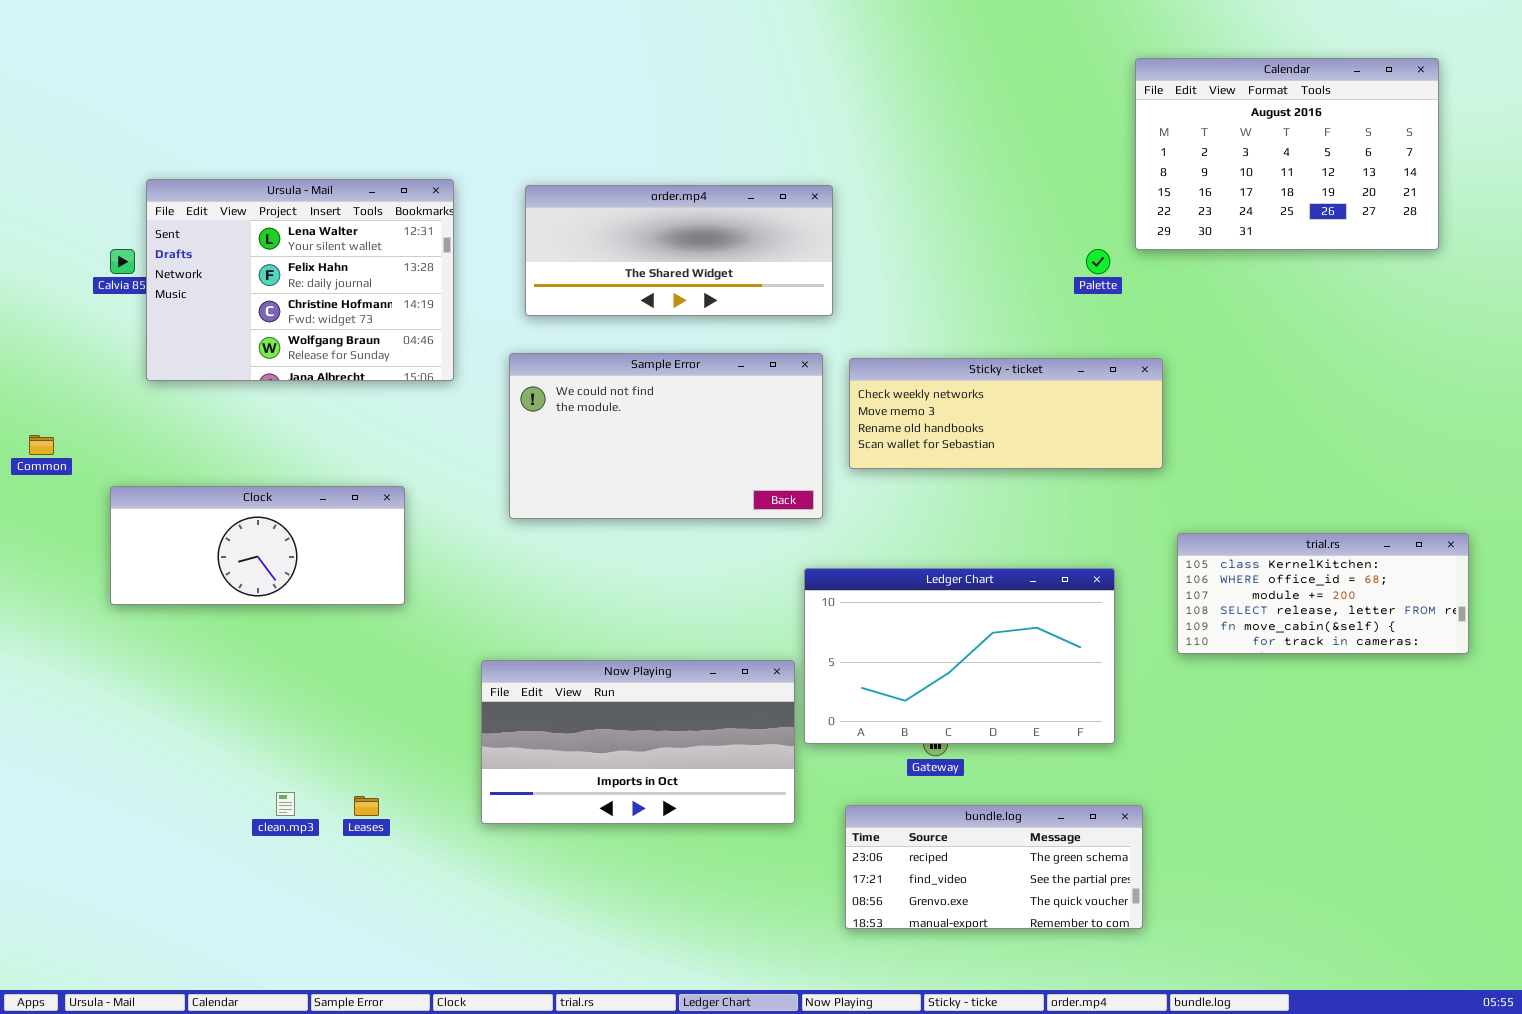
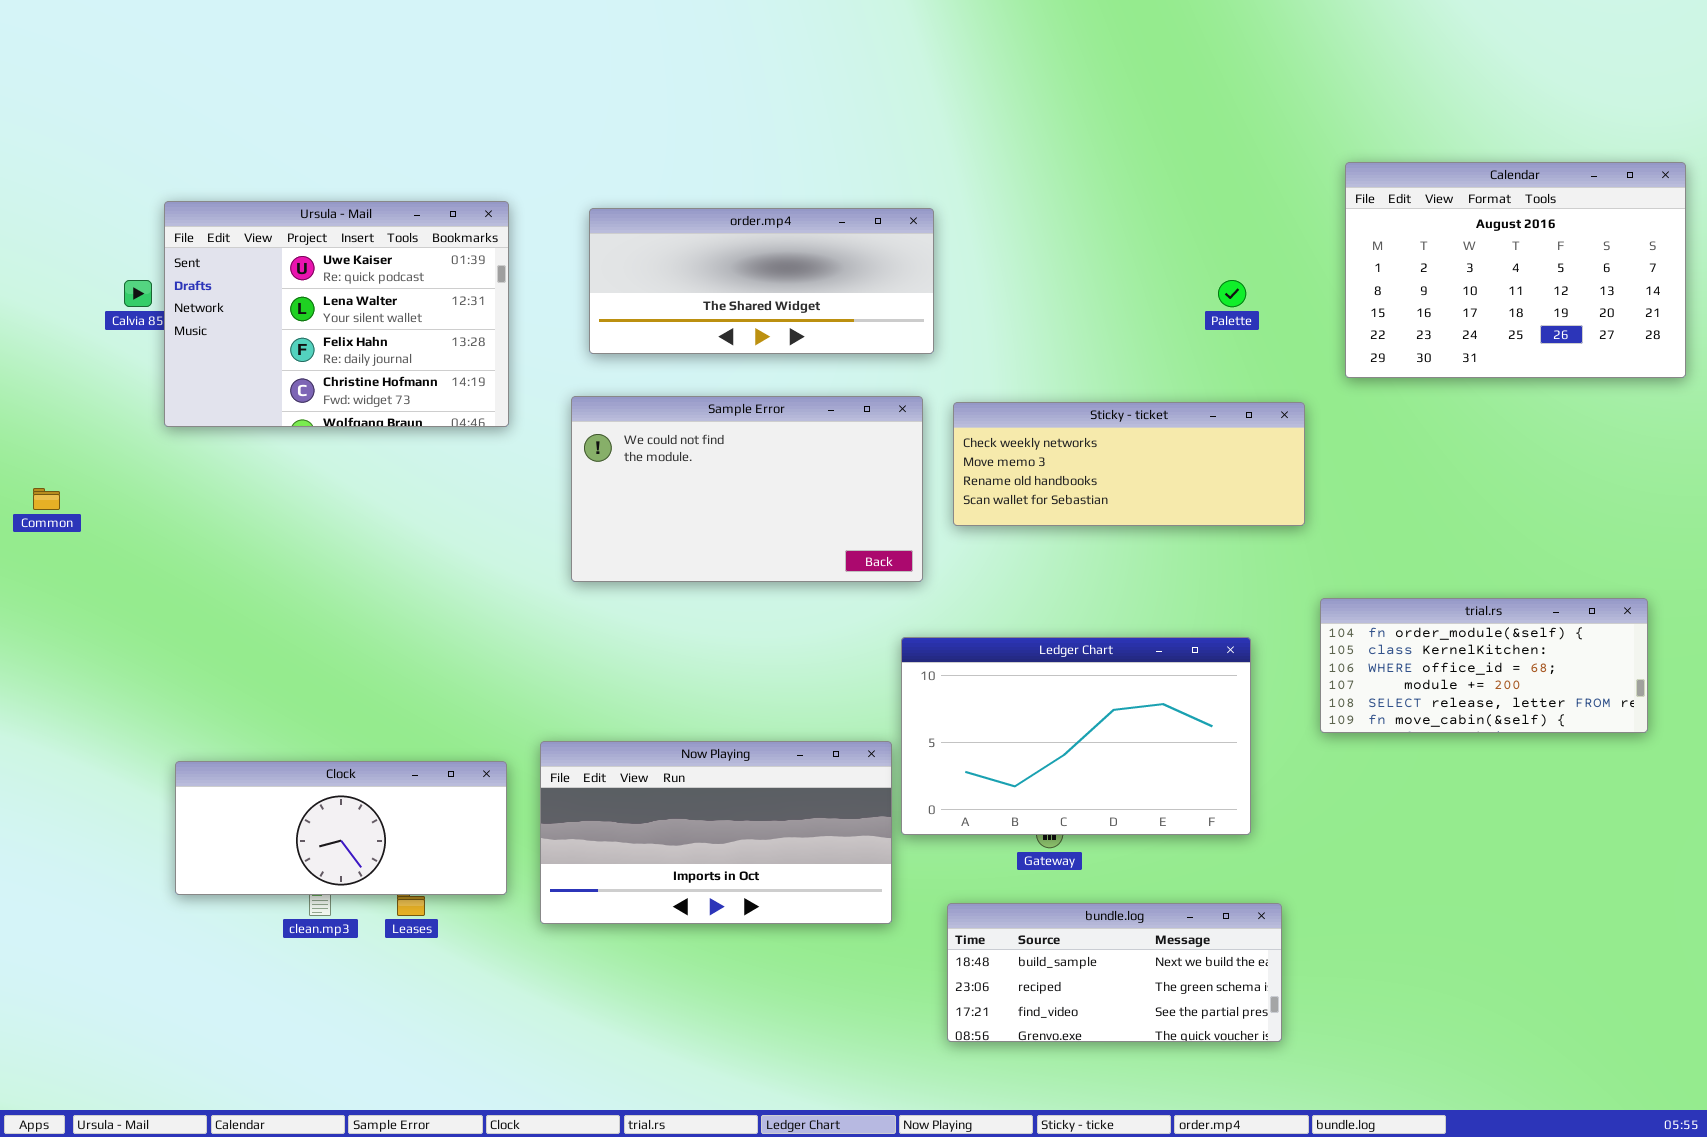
Calendar: [1135,58,1439,250] -> [1345,162,1686,378], moved
Ursula - Mail: [146,179,454,381] -> [164,201,509,427], scrolled up 1 row
Clock: [110,486,405,605] -> [175,761,507,895], moved
trial.rs: [1177,533,1469,654] -> [1320,598,1648,733], scrolled up 1 row
bundle.log: [845,805,1143,929] -> [947,903,1282,1042], scrolled up 1 row

